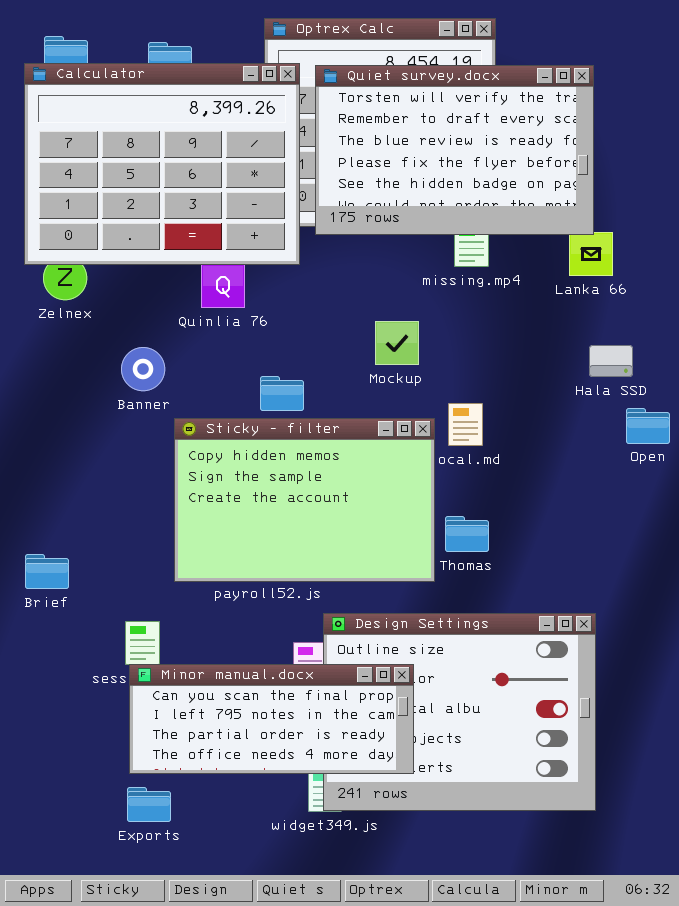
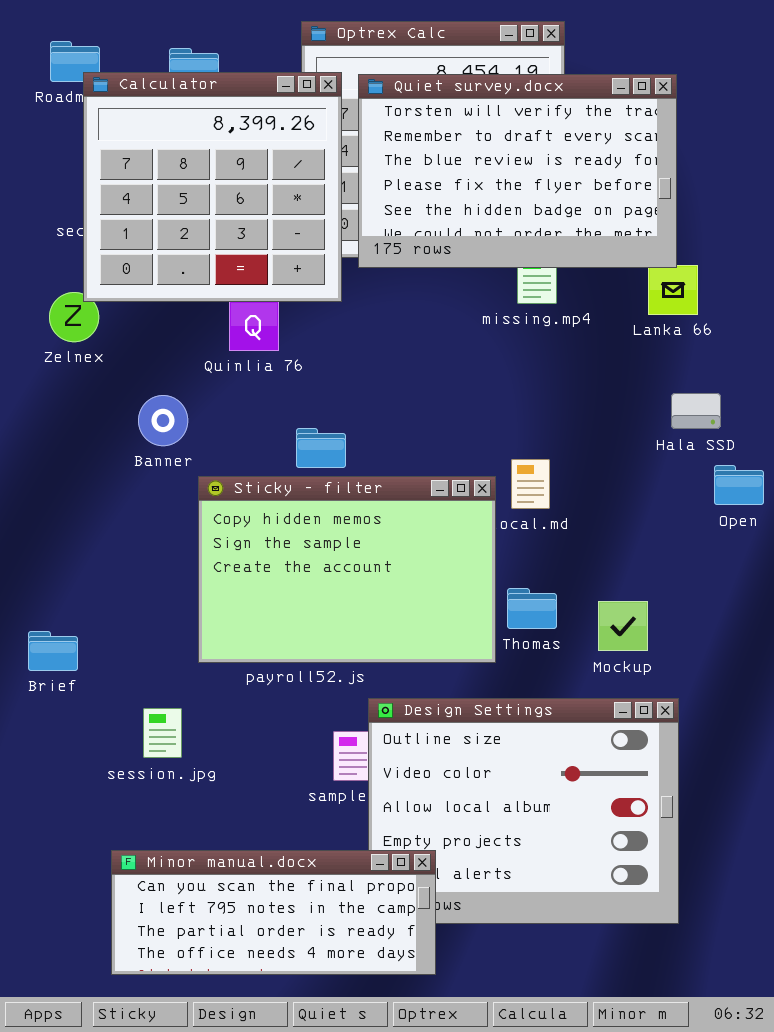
Calculator: [24,63,300,265] -> [83,72,342,302], resized
Mockup: [375,321,419,365] -> [598,601,648,651], moved
Minor manual.docx: [129,664,414,774] -> [111,850,436,975], moved

